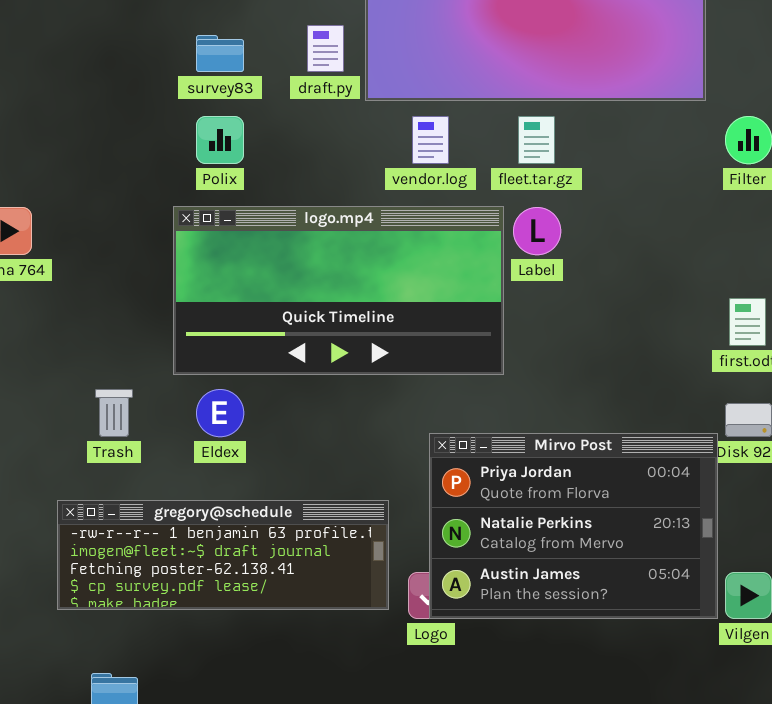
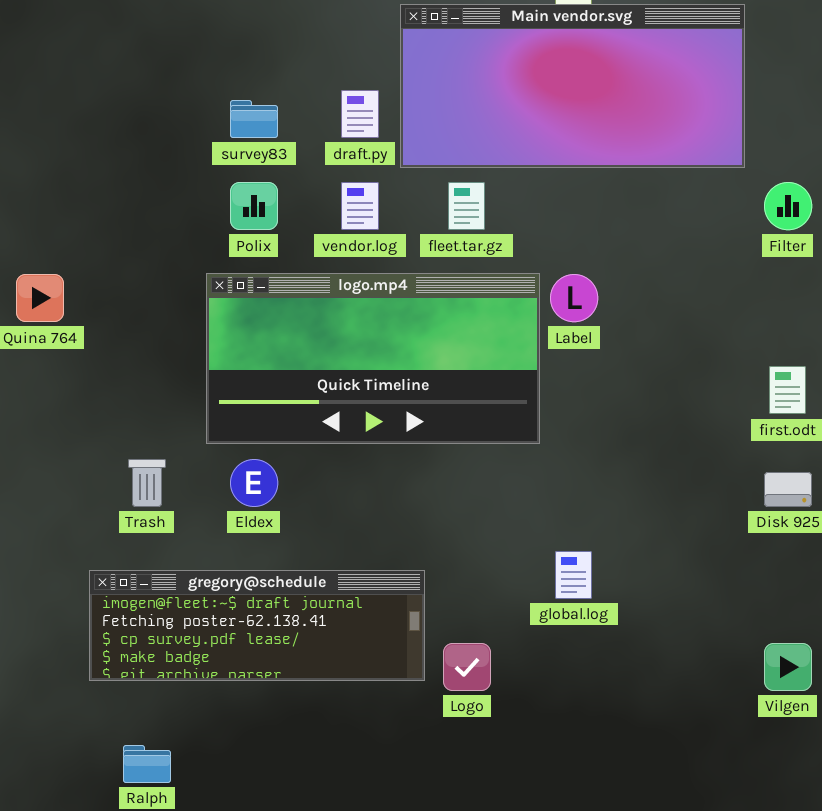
vendor.log: [412,116,449,164] -> [341,182,379,230], moved
fleet.tar.gz: [518,116,555,164] -> [448,182,485,230], moved
Mirvo Post: [429,433,718,619] -> none, closed
gregory@schedule: [57,500,389,610] -> [89,570,425,681], scrolled down 1 row

